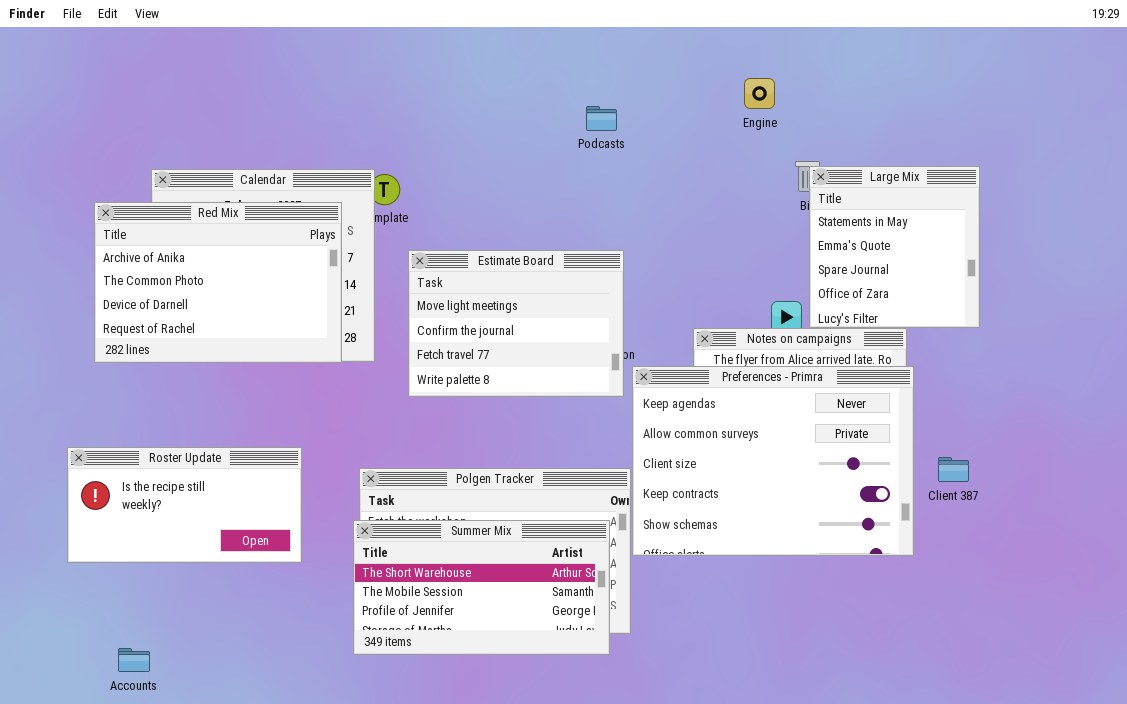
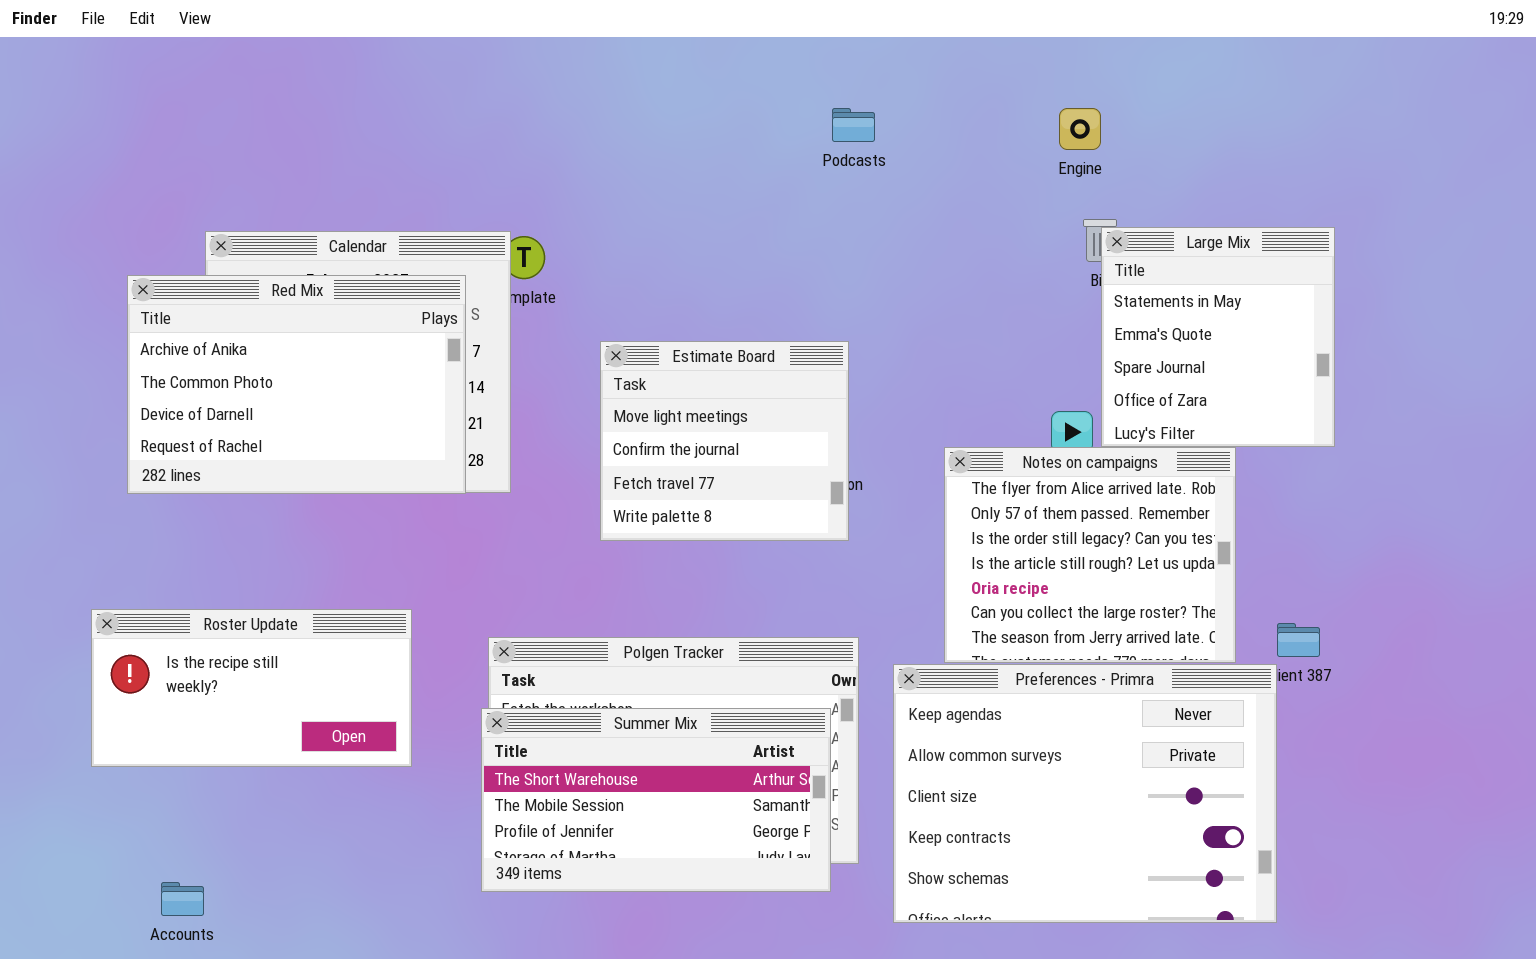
Engine: [744,78,775,109] -> [1059,108,1101,150], moved
Podcasts: [586,106,617,131] -> [832,108,875,142], moved
Estimate Board: [408,250,624,397] -> [600,341,849,541], resized
Preferences - Primra: [632,366,914,556] -> [893,664,1277,923], moved

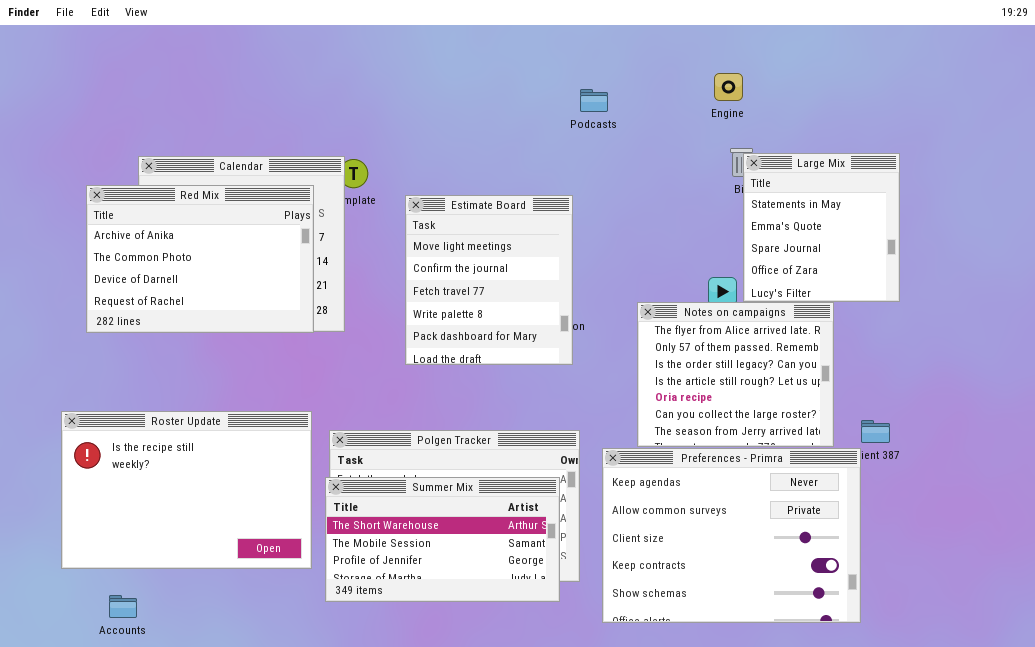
Podcasts: [832,108,875,142] -> [580,89,608,112], moved
Estimate Board: [600,341,849,541] -> [405,195,573,365], resized
Roster Update: [91,609,412,767] -> [61,411,312,569], resized

